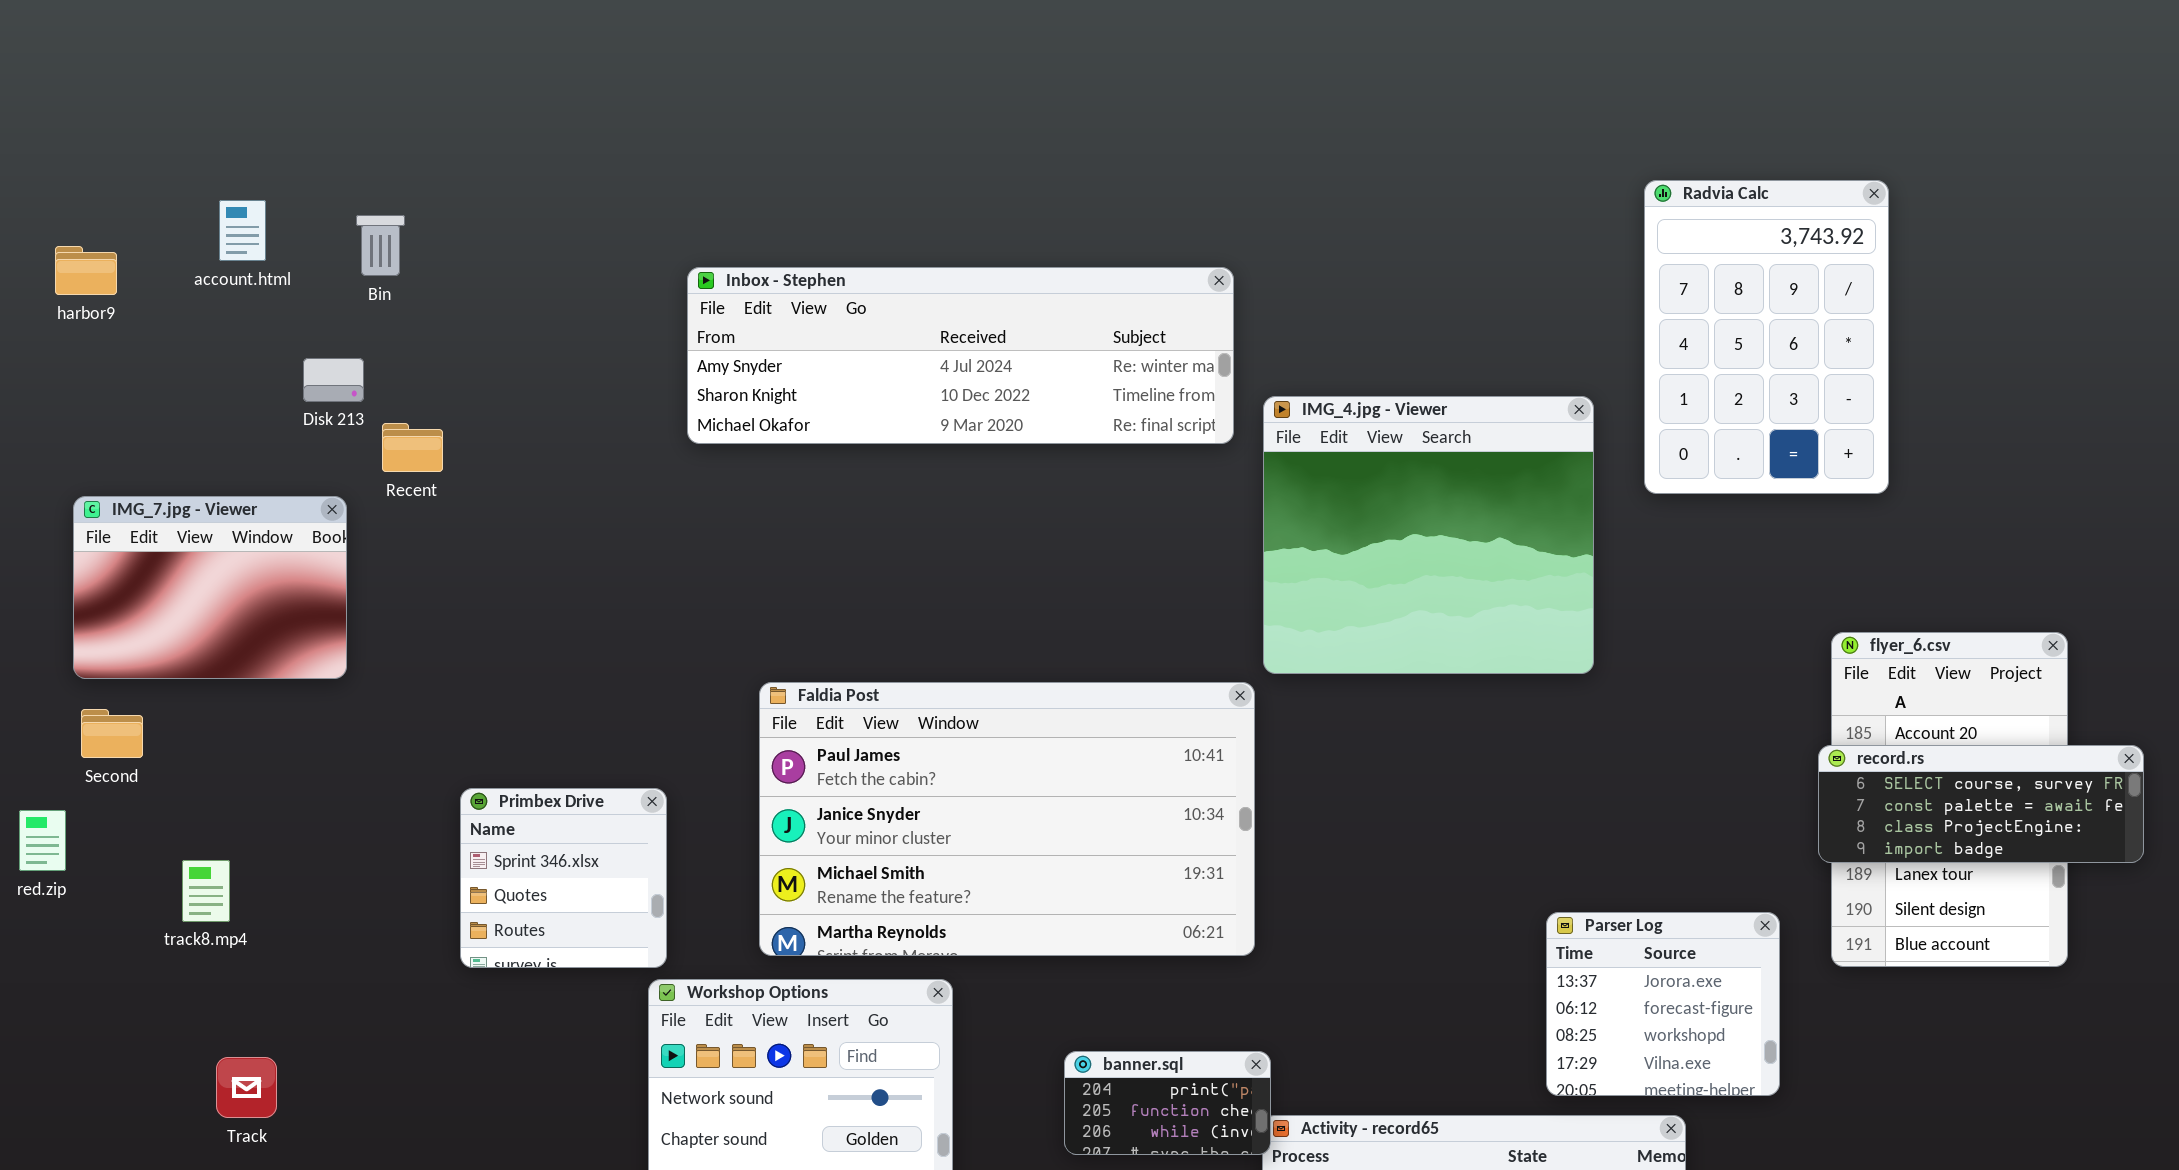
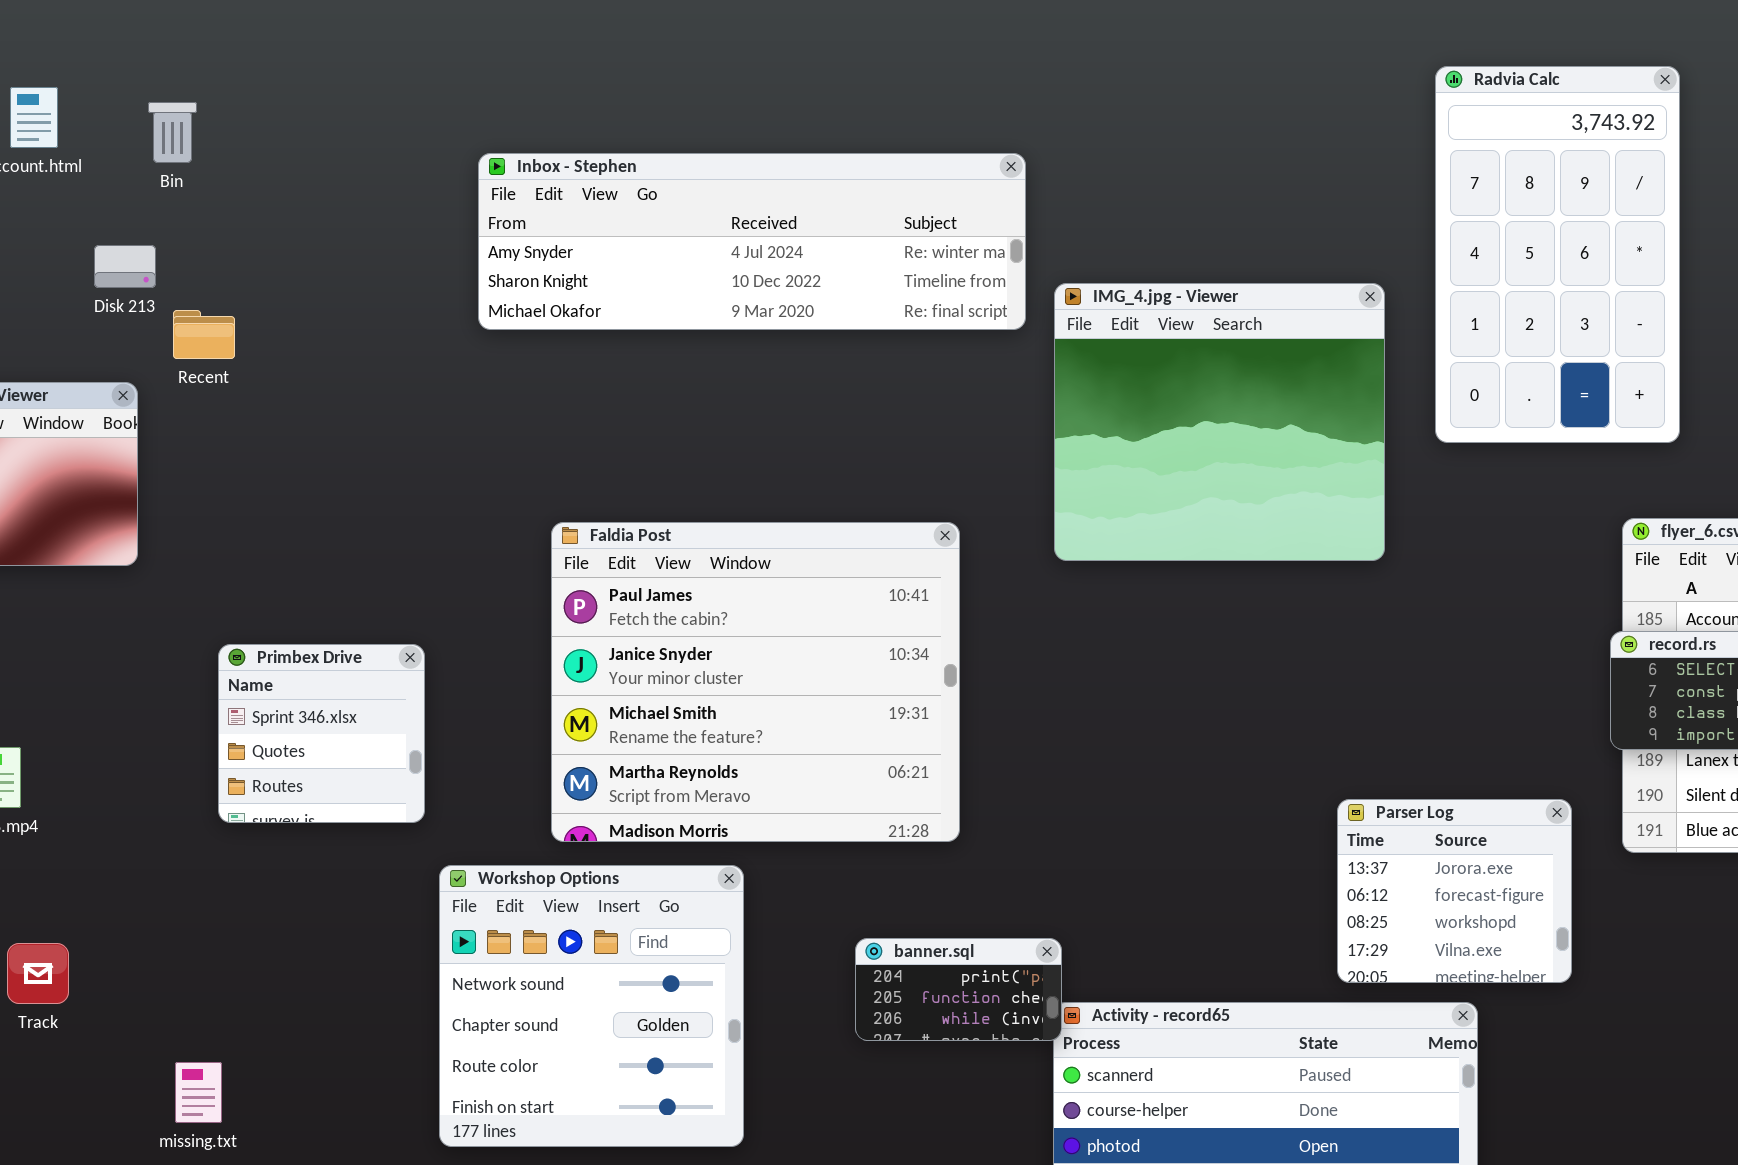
Radvia Calc: [1644,180,1889,494] -> [1435,66,1680,443], resized
Faldia Post: [759,682,1255,956] -> [551,522,960,842], resized
Primbex Drive: [460,788,667,968] -> [218,644,425,823], moved

